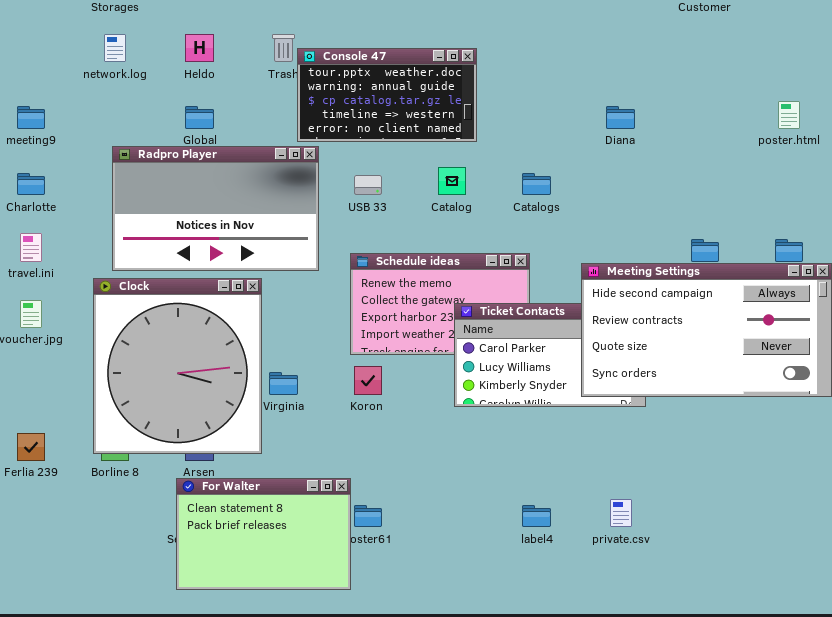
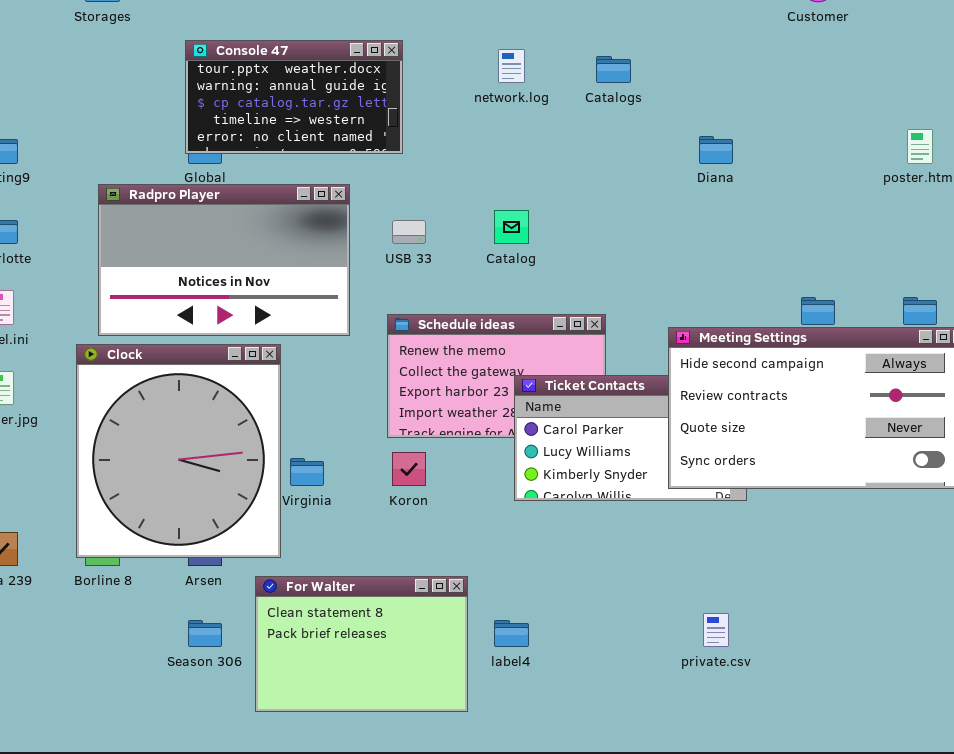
network.log: [104,34,126,62] -> [498,49,525,83], moved
Console 47: [297,48,477,142] -> [185,40,403,154], moved
Catalogs: [522,173,551,195] -> [596,56,631,83], moved
For Walter: [176,478,351,590] -> [255,576,468,712], moved
label4: [522,505,551,527] -> [494,620,529,647], moved

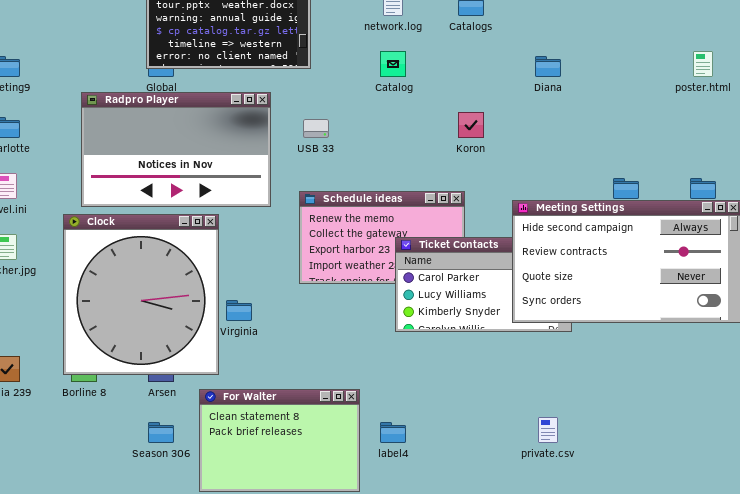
Catalog: [494,210,529,244] -> [380,51,406,77], moved
Koron: [392,452,426,486] -> [458,112,484,138], moved

